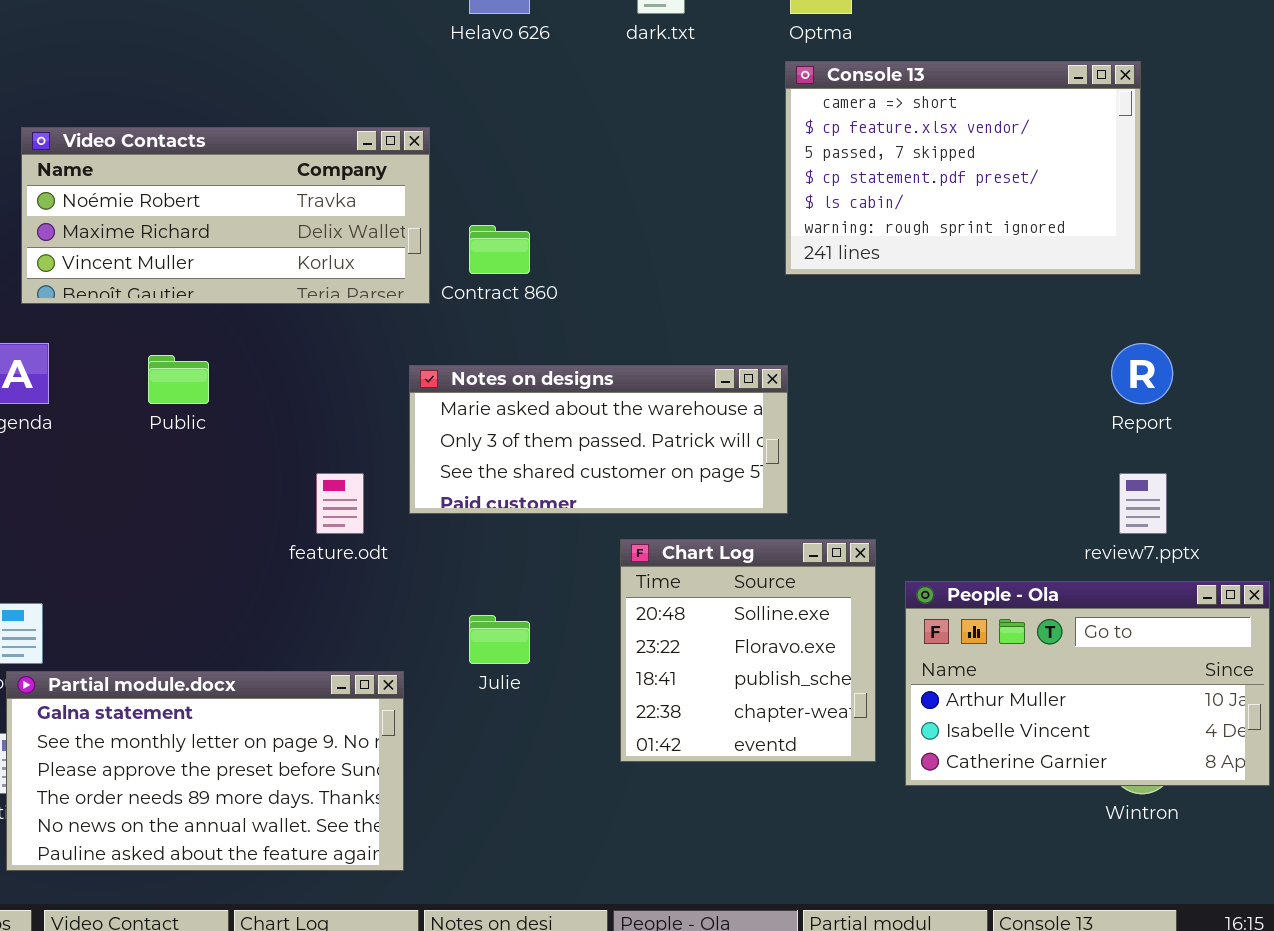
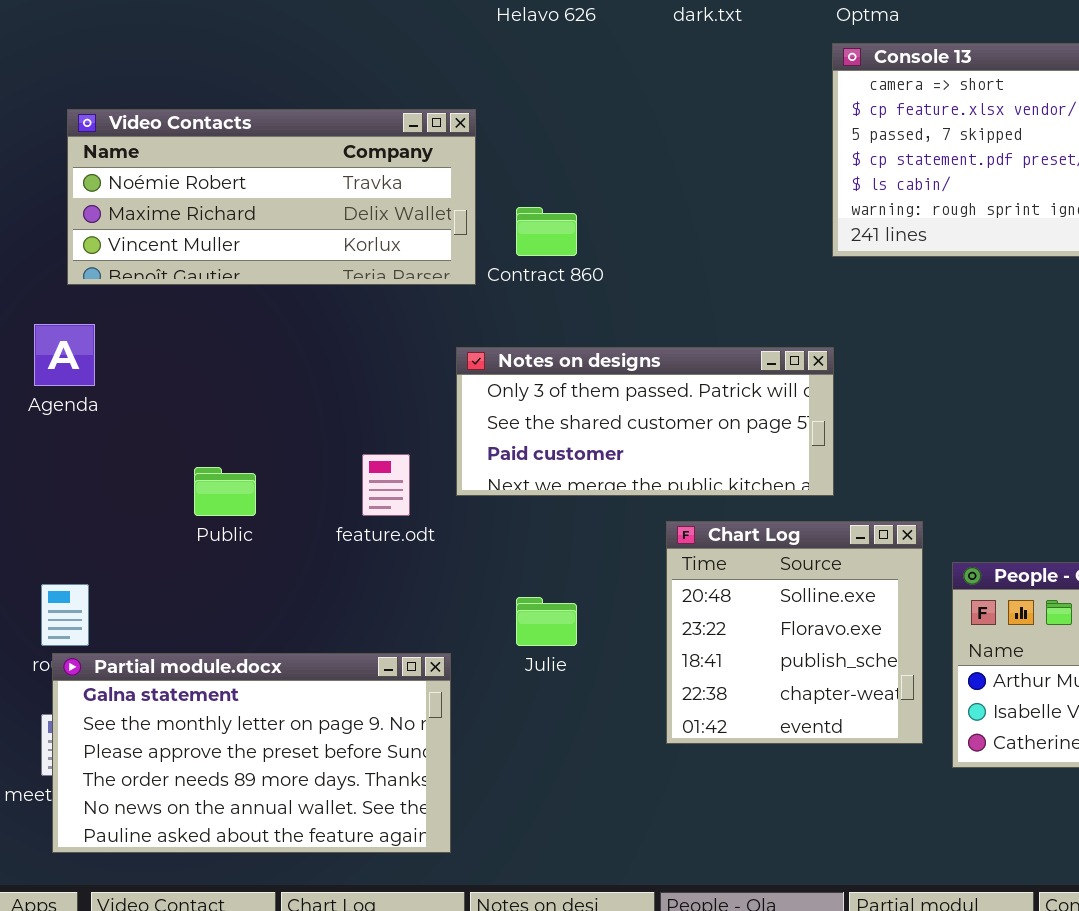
Public: [148,355,209,404] -> [194,467,256,516], moved
Notes on designs: [409,365,788,514] -> [456,347,834,496], scrolled down 1 row

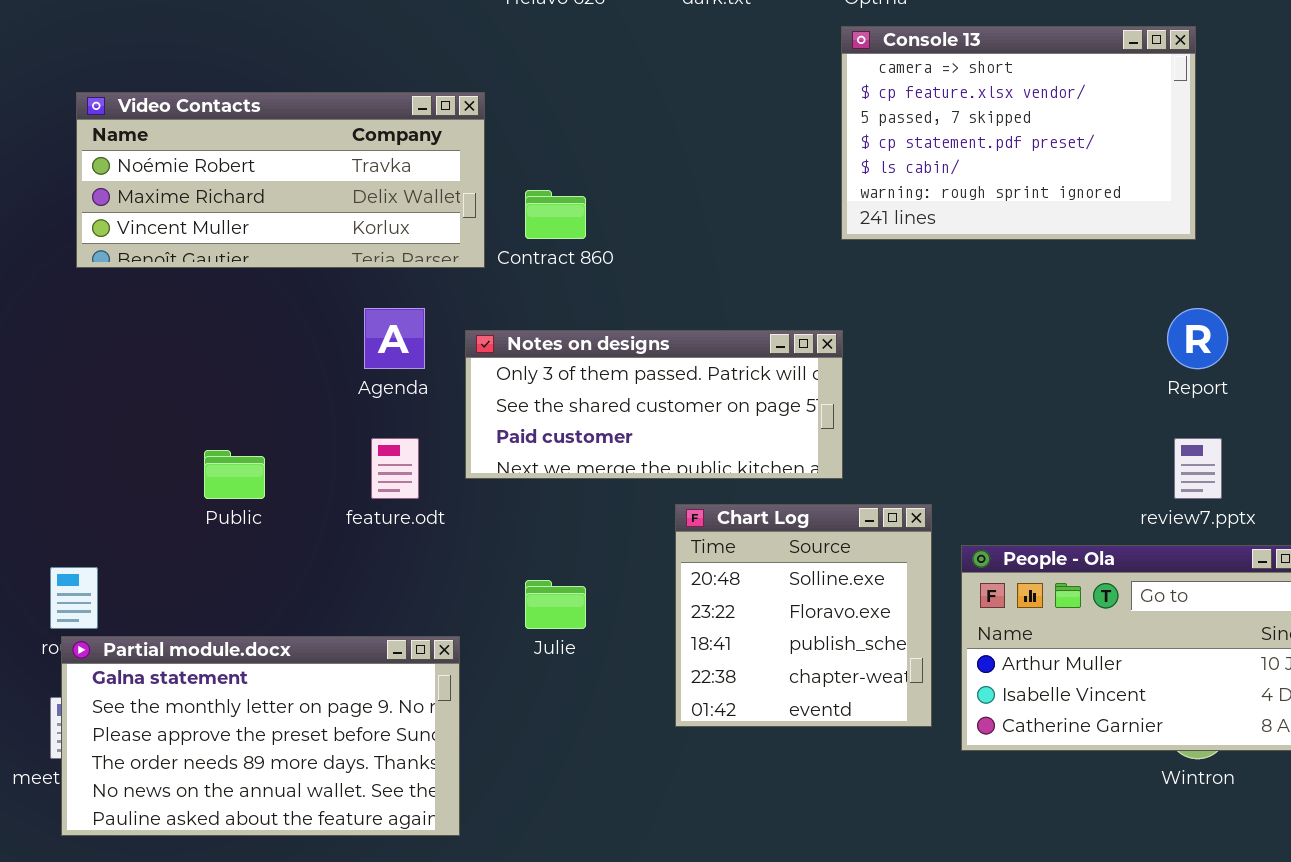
Agenda: [34,324,95,386] -> [364,308,425,369], moved

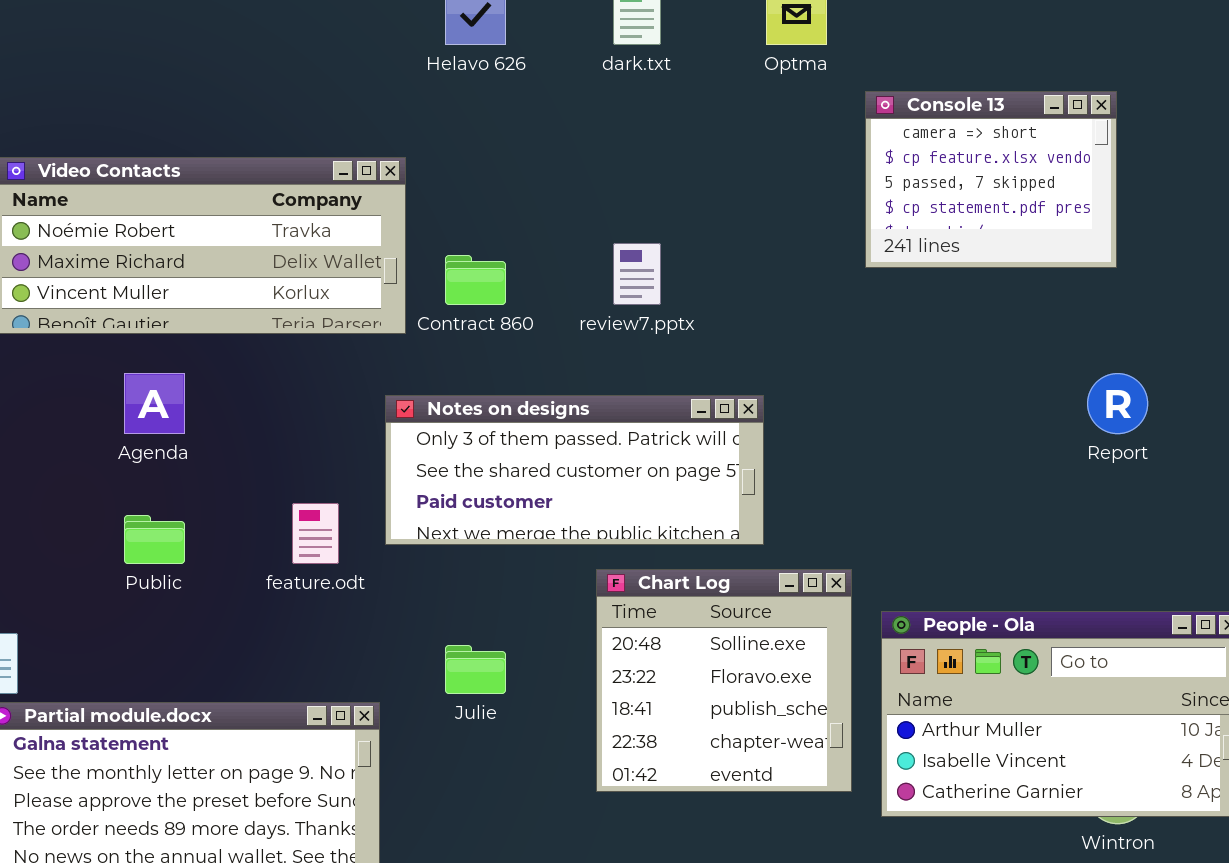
Console 13: [841,26,1196,240] -> [865,91,1117,268], resized
Agenda: [364,308,425,369] -> [124,373,185,434], moved
review7.pptx: [1174,438,1222,499] -> [613,243,661,305], moved

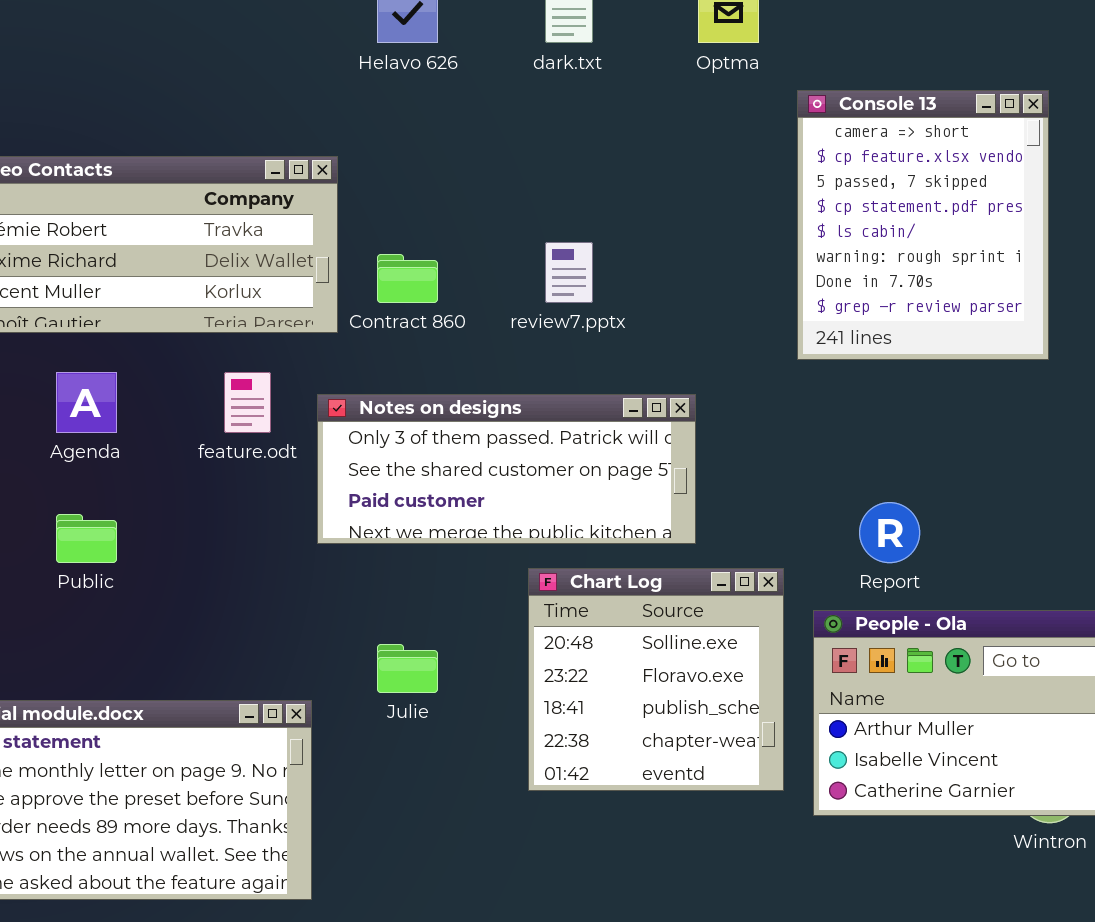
Console 13: [865,91,1117,268] -> [797,90,1049,360], resized
Report: [1087,373,1148,434] -> [859,502,920,563], moved
feature.odt: [292,503,339,564] -> [224,372,271,433], moved

